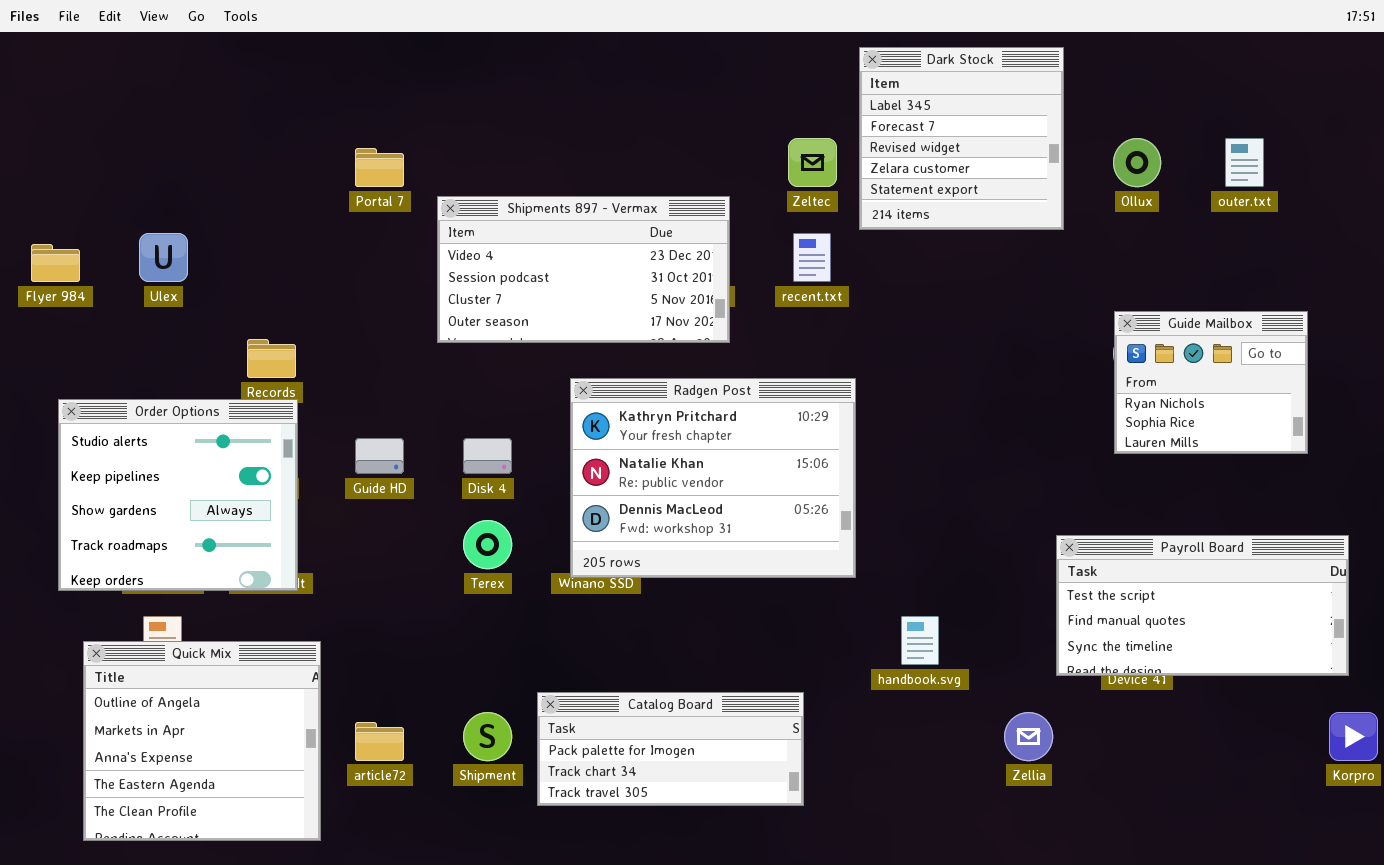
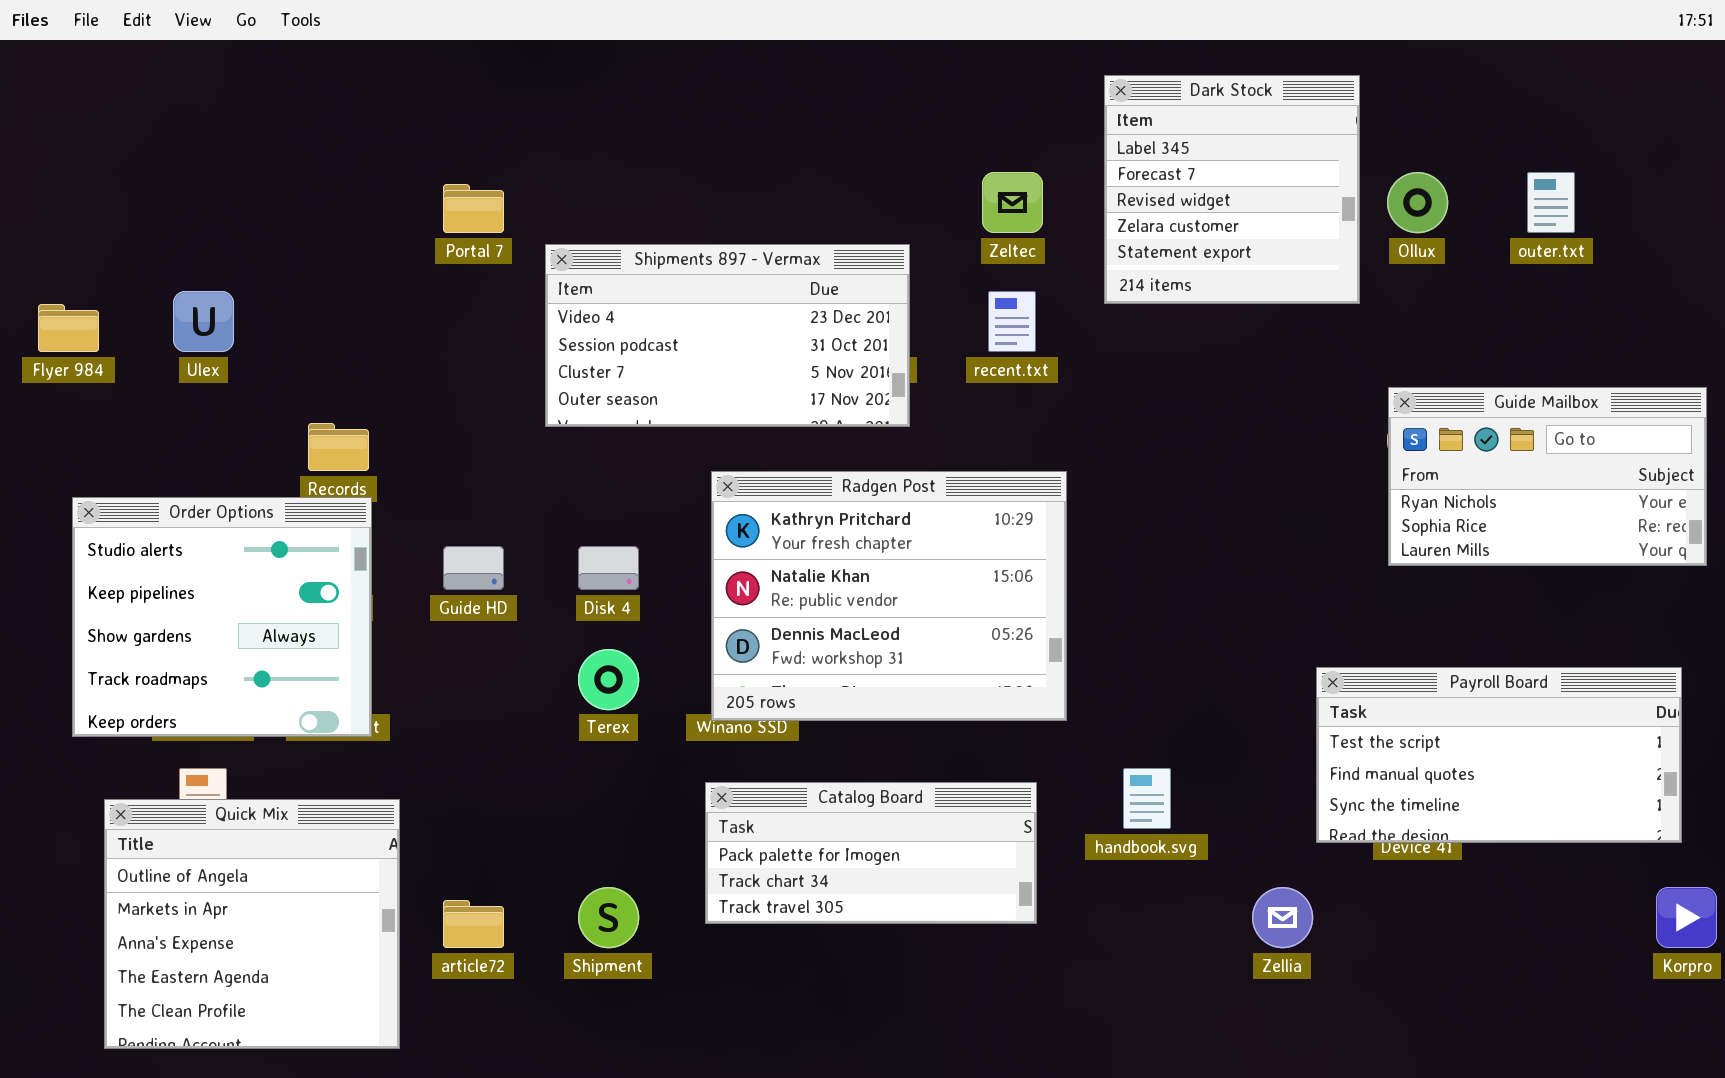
Dark Stock: [859,47,1064,230] -> [1104,75,1360,304], moved
Guide Mailbox: [1114,311,1308,454] -> [1388,387,1707,566], resized
Catalog Board: [537,692,804,806] -> [705,782,1037,924], moved

